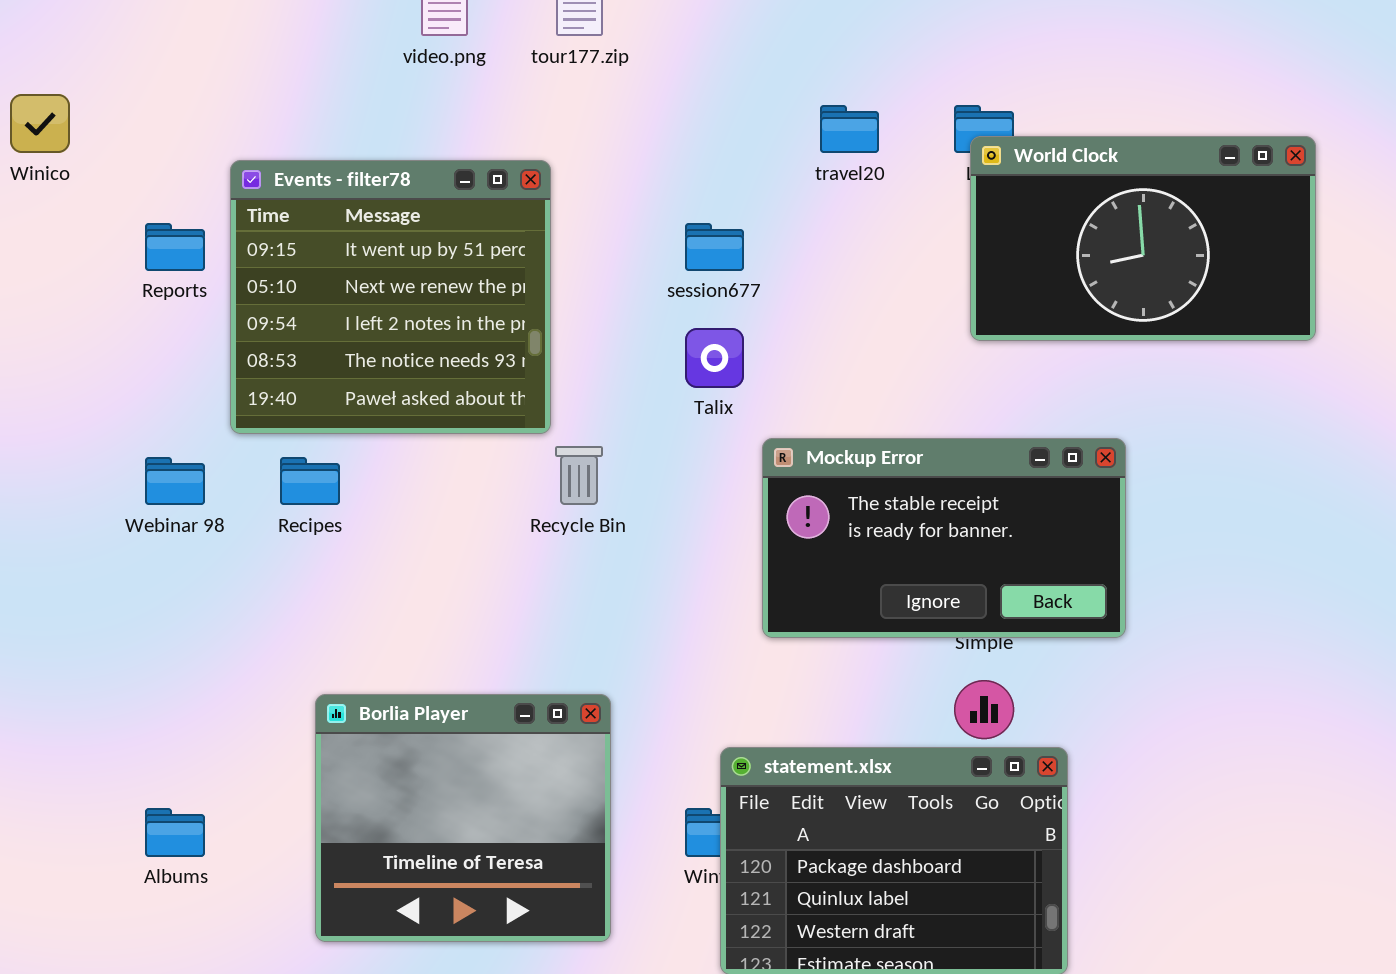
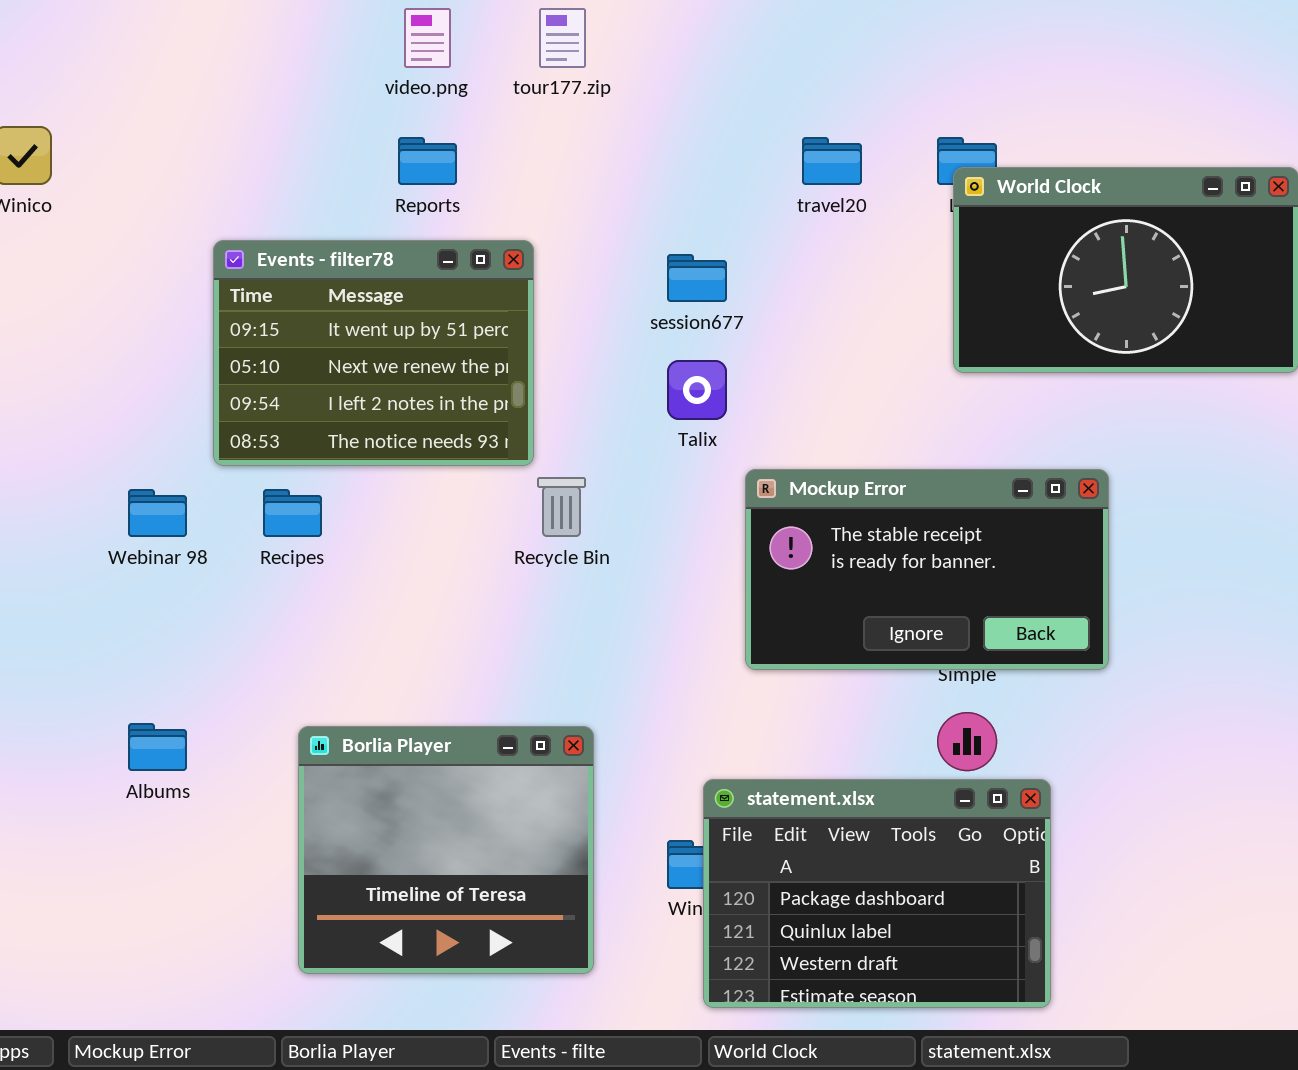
Events - filter78: [230,160,551,434] -> [213,240,534,466], resized
Reports: [145,223,205,271] -> [398,137,457,185], moved
Albums: [145,808,205,857] -> [128,723,187,771], moved

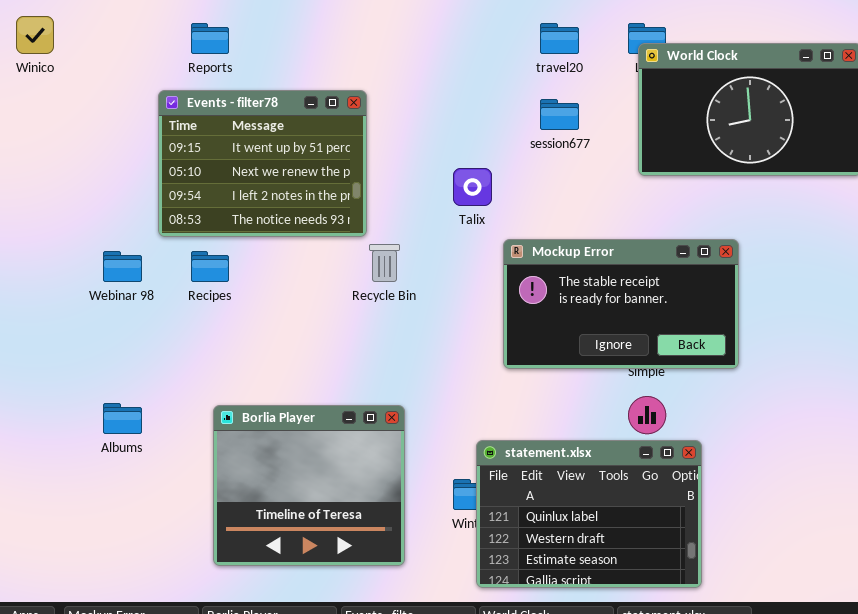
Reports: [398,137,457,185] -> [191,23,229,54], moved
session677: [667,254,727,302] -> [540,99,579,130], moved
statement.xlsx: [703,779,1051,1008] -> [476,440,702,588], scrolled down 1 row

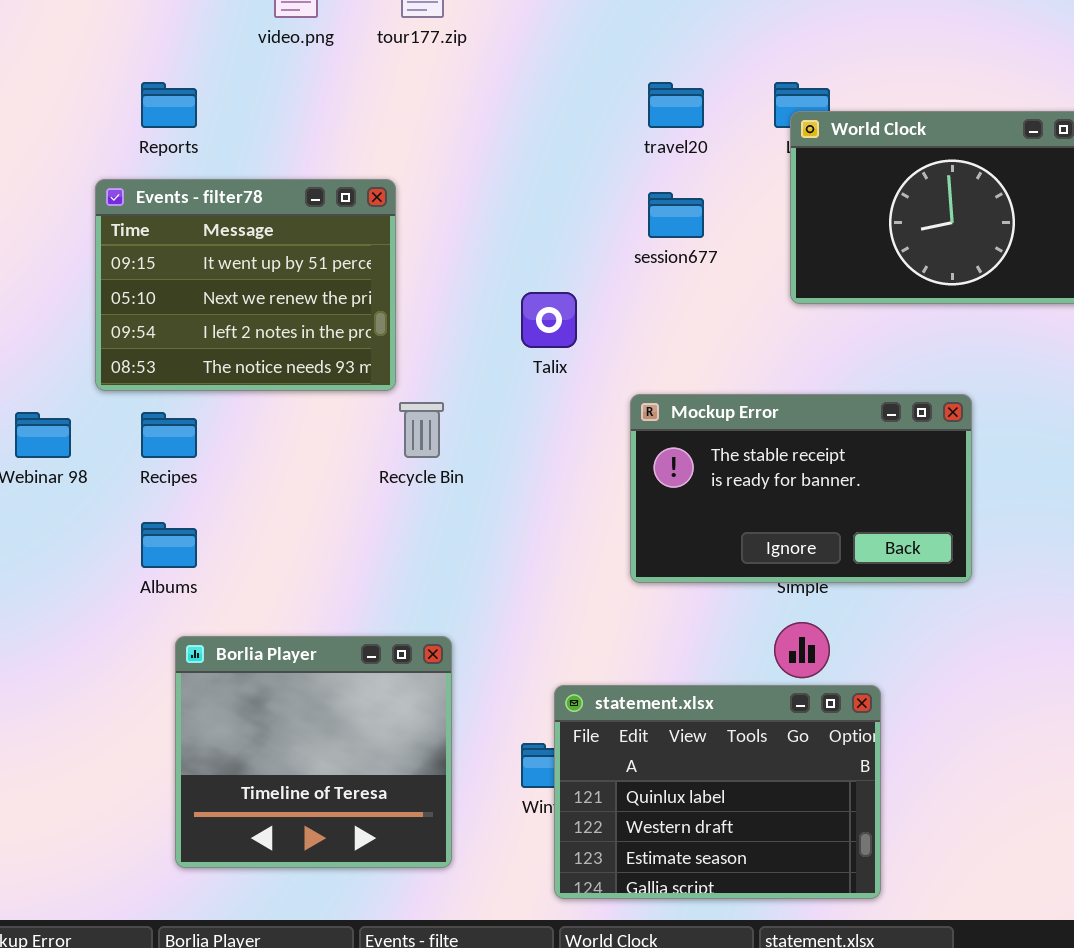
Mockup Error: [503,239,739,369] -> [630,394,972,583], moved
Albums: [103,403,142,434] -> [141,522,197,568], moved

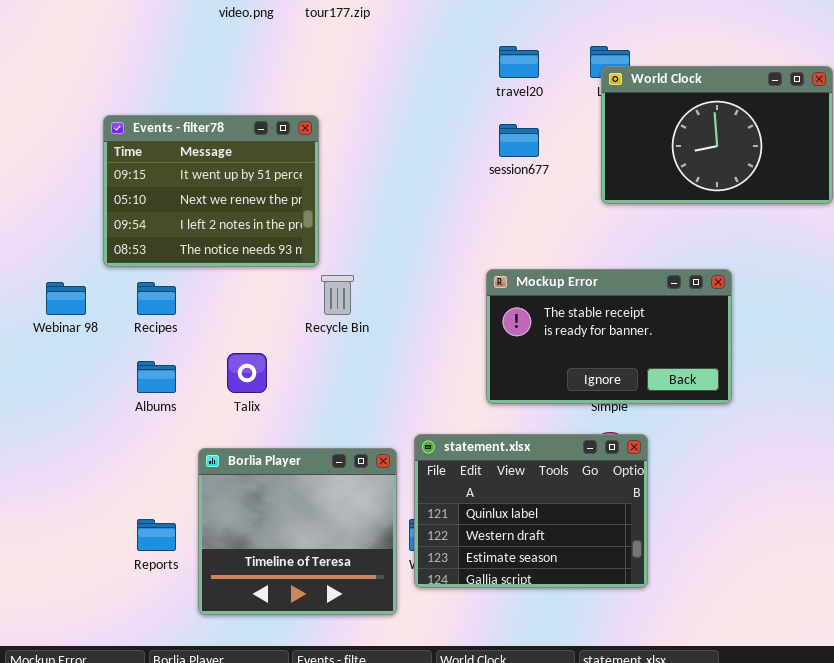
Reports: [141,82,197,128] -> [137,519,176,551], moved
Talix: [521,292,577,348] -> [227,353,267,393], moved
Borlia Player: [175,636,452,868] -> [198,448,397,615], moved
statement.xlsx: [554,685,881,899] -> [414,434,648,588], moved

